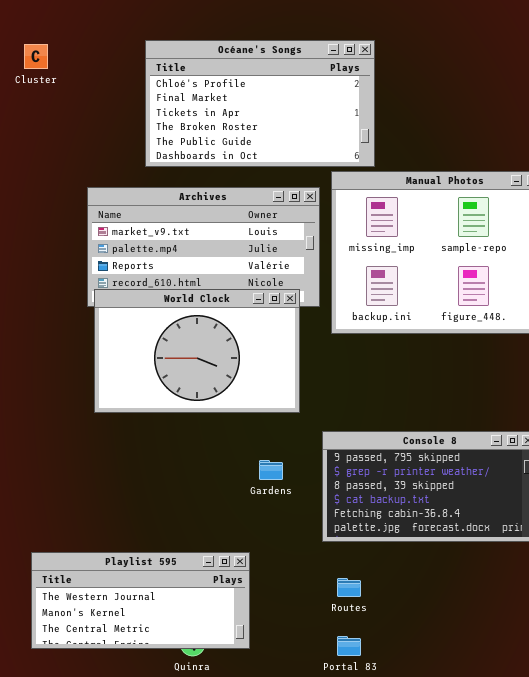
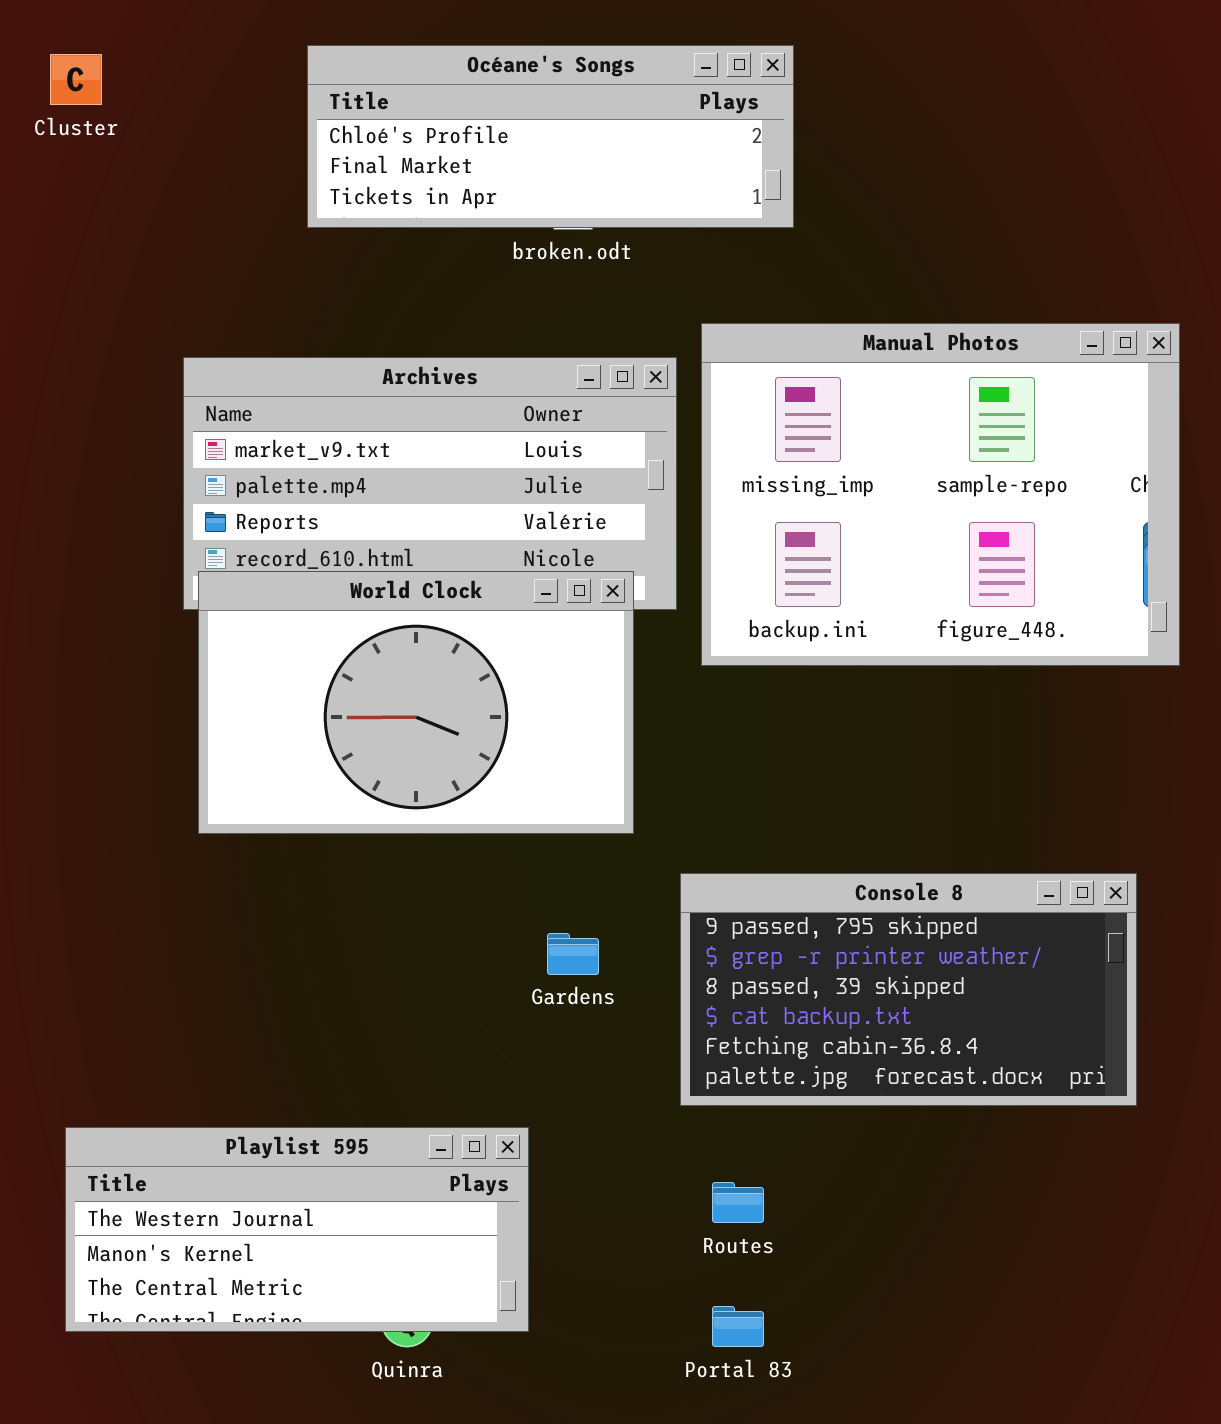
Océane's Songs: [145,40,375,167] -> [307,45,794,228], resized

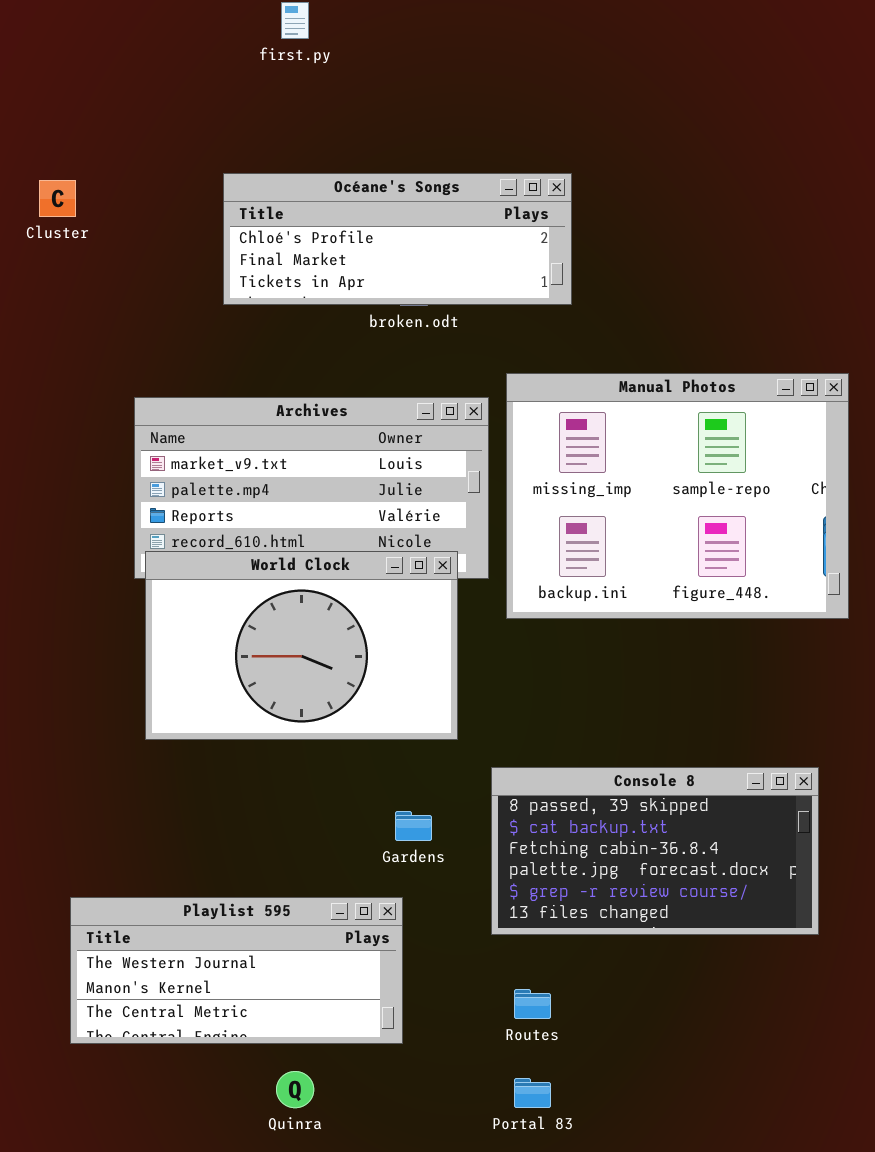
Console 8: [680,873,1137,1106] -> [491,767,819,935], scrolled down 2 rows
Playlist 595: [65,1127,529,1332] -> [70,897,403,1044], moved

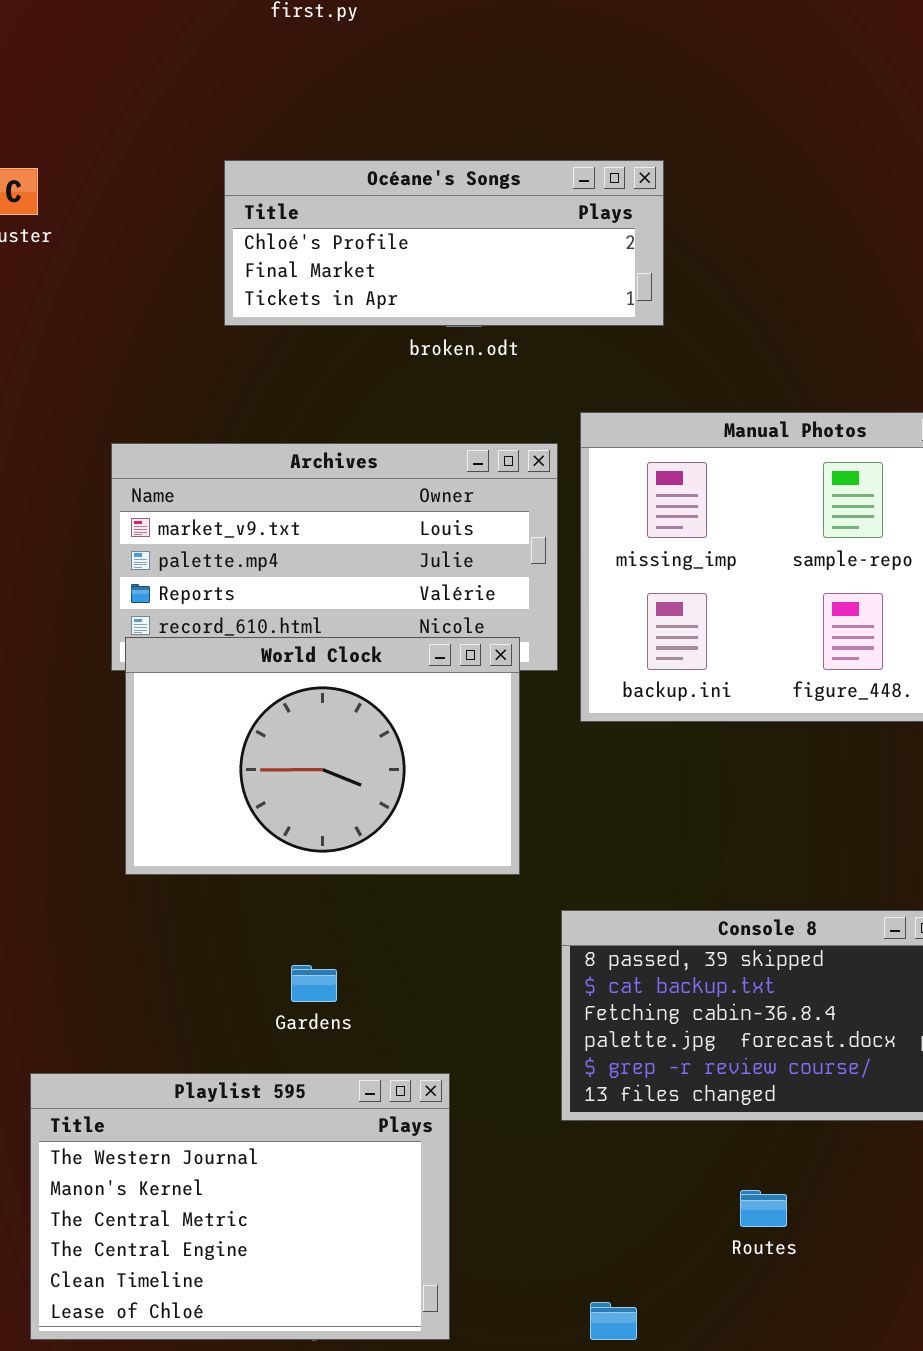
Gardens: [395,811,432,841] -> [291,965,337,1002], moved
Playlist 595: [70,897,403,1044] -> [30,1073,450,1340], resized
Routes: [514,989,551,1019] -> [740,1190,787,1227], moved

